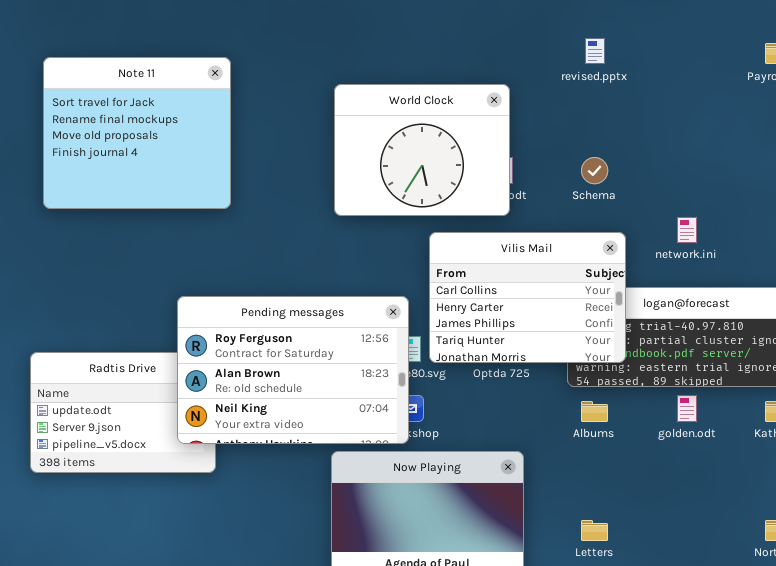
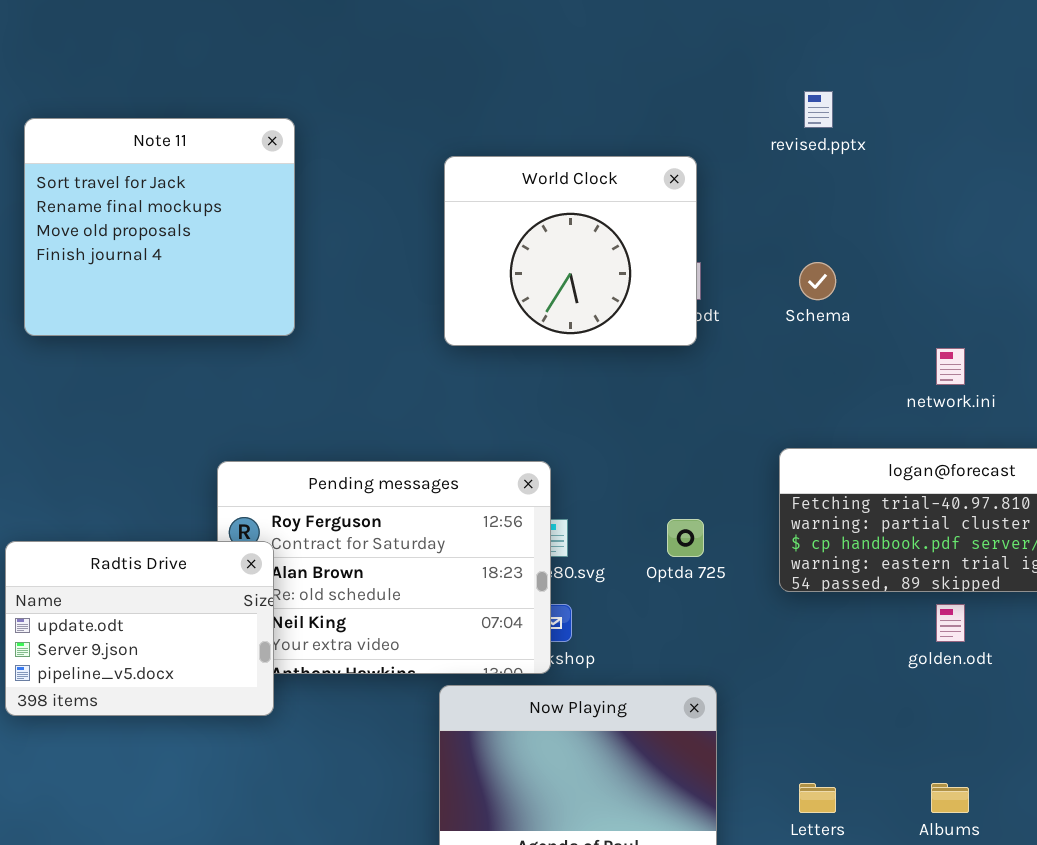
Vilis Mail: [429,232,626,363] -> none, closed
Radtis Drive: [30,352,216,473] -> [5,541,274,716], raised
Albums: [581,401,608,422] -> [931,783,969,813], moved

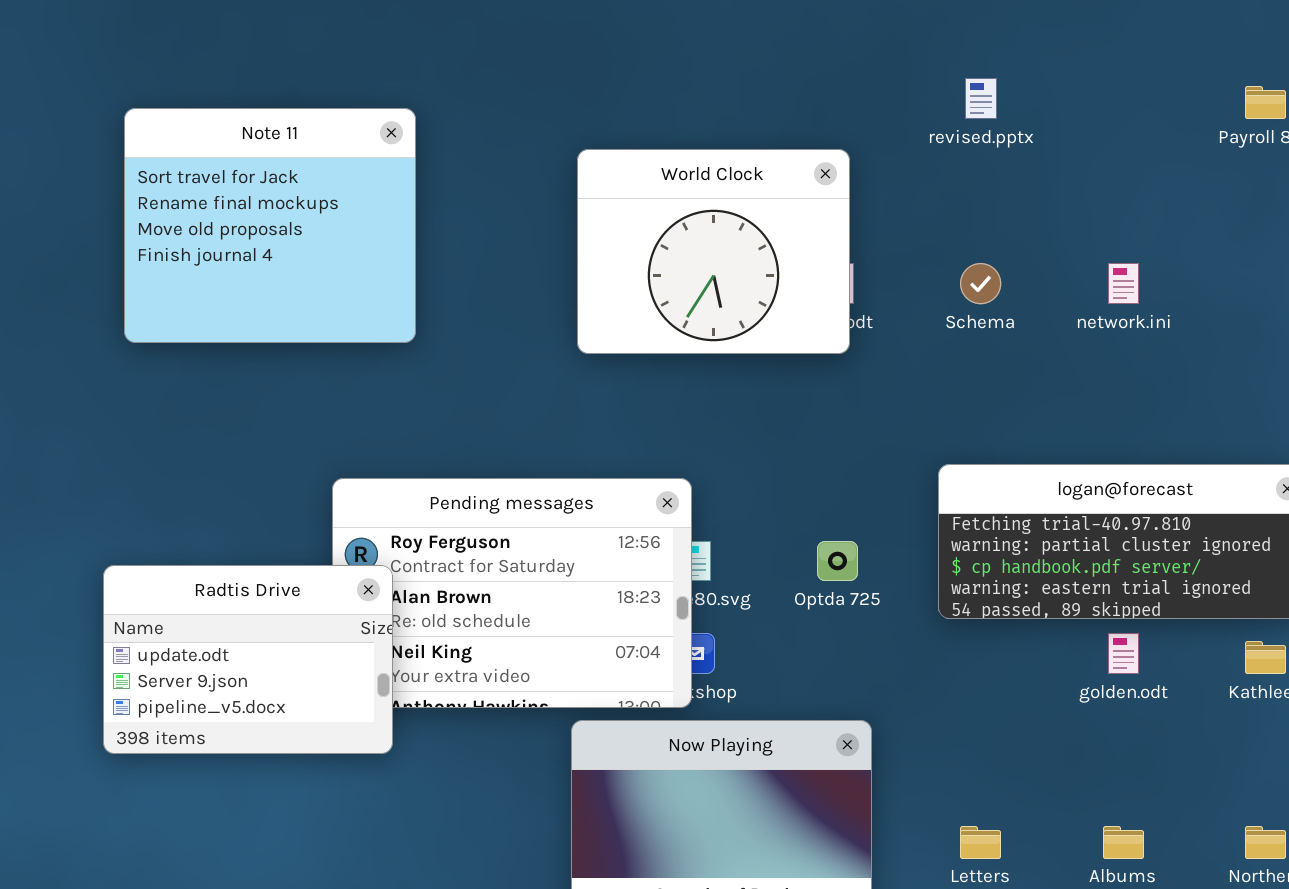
network.ini: [936,348,965,385] -> [1108,263,1139,304], moved

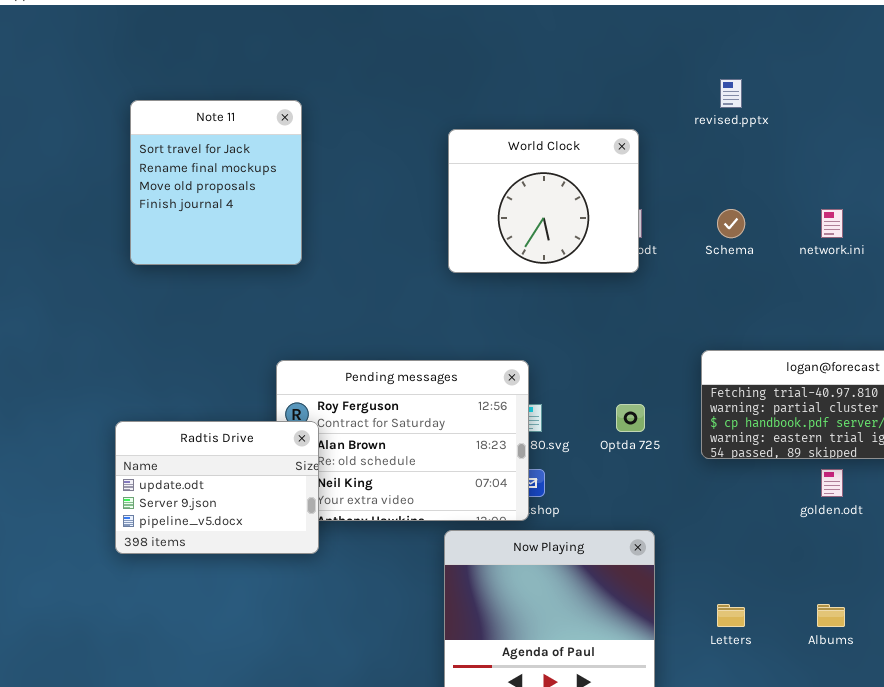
Note 11: [124,108,416,343] -> [130,100,302,265], resized

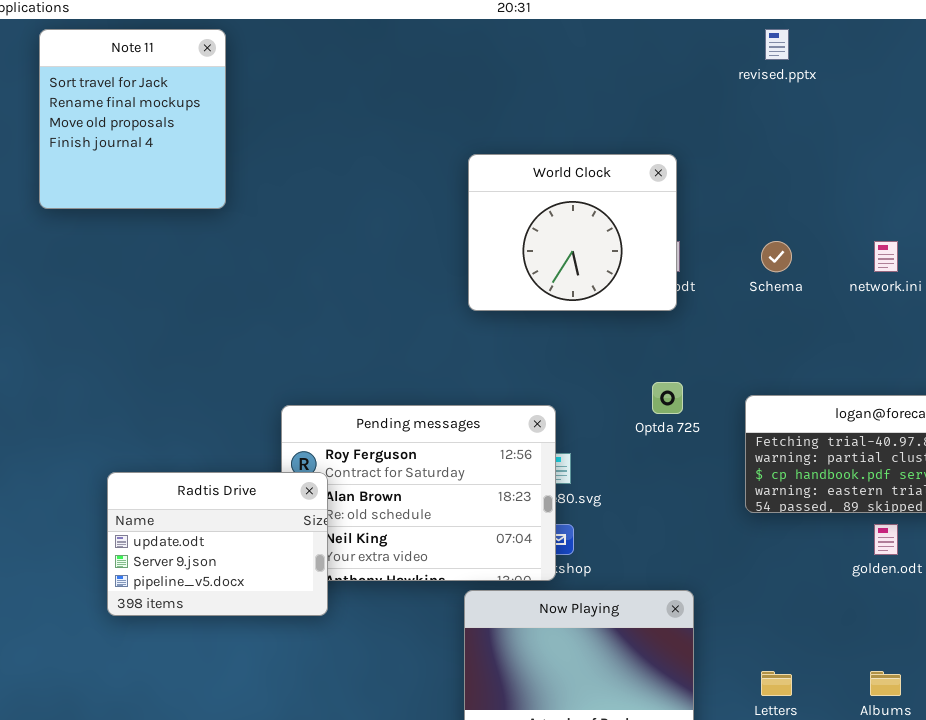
revised.pptx: [720,79,742,108] -> [765,29,789,60], moved
Note 11: [130,100,302,265] -> [39,29,226,209], moved
Optda 725: [616,404,645,432] -> [652,382,683,414], moved

